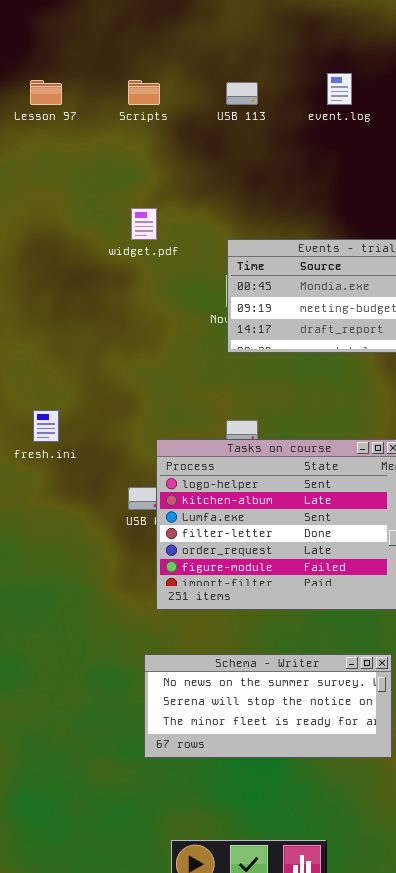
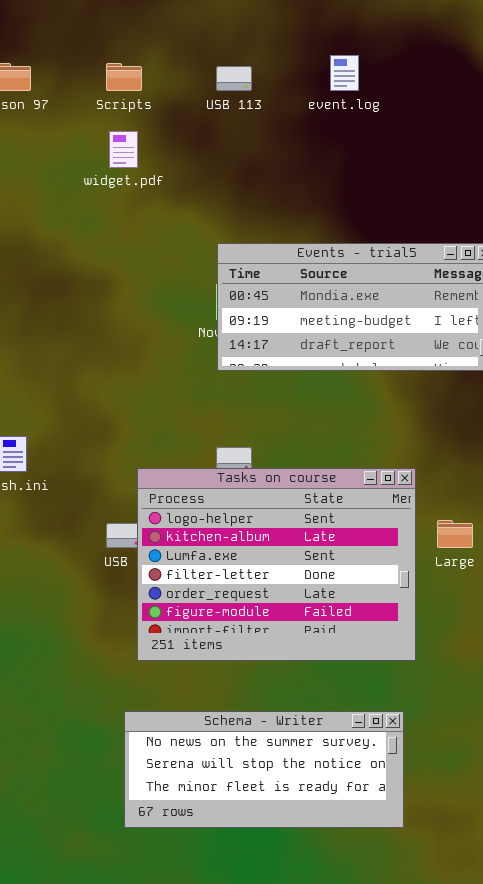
widget.pdf: [131,208,157,240] -> [109,131,138,168], moved

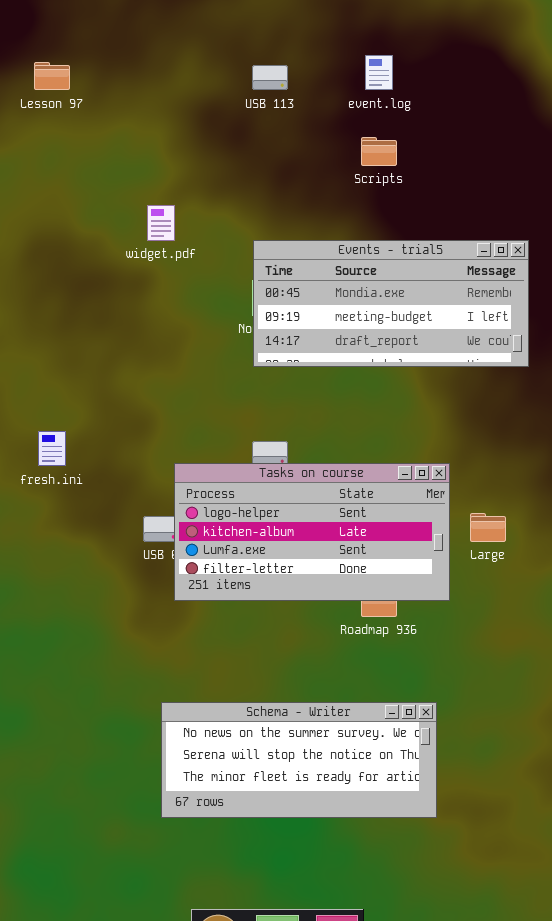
Scripts: [106,63,142,91] -> [361,137,397,166], moved
widget.pdf: [109,131,138,168] -> [147,205,175,241], moved
Tasks on course: [137,468,416,661] -> [174,463,450,601], resized

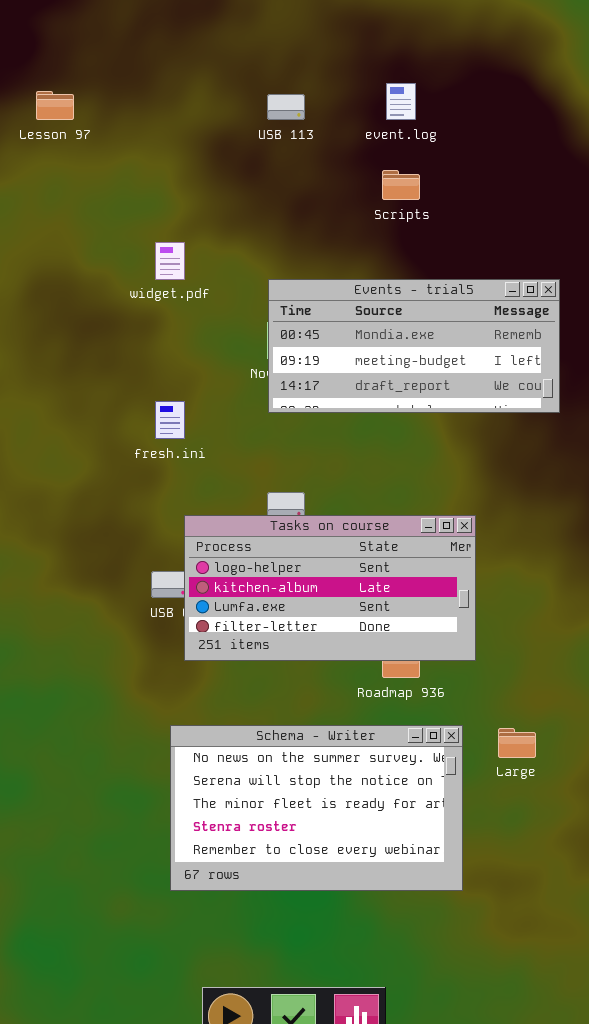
fresh.ini: [38,431,66,466] -> [155,401,185,439], moved
Large: [470,513,506,542] -> [498,728,536,758], moved
Schema - Writer: [161,702,437,818] -> [170,725,463,891], resized

